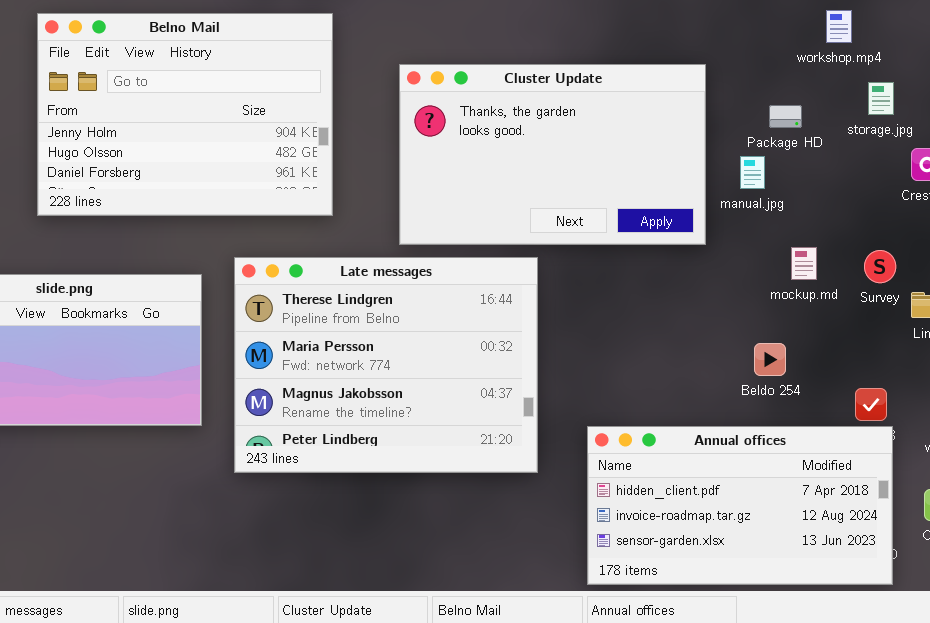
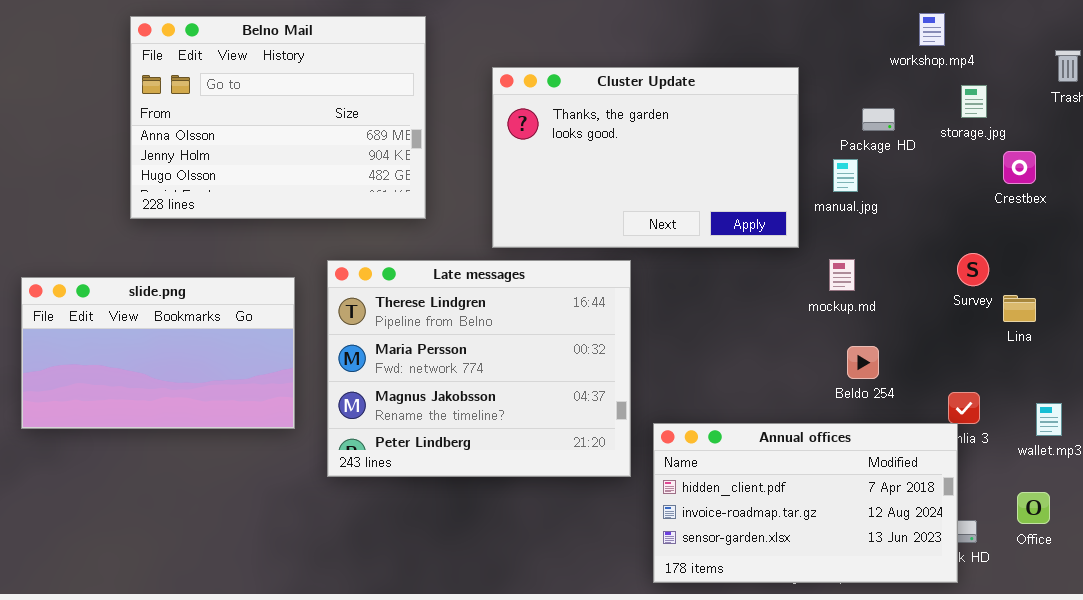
Belno Mail: [37,13,333,216] -> [130,16,426,219], scrolled up 1 row
mockup.md: [791,247,817,280] -> [829,259,855,291], moved
Annual offices: [587,426,893,585] -> [653,423,958,583], moved

